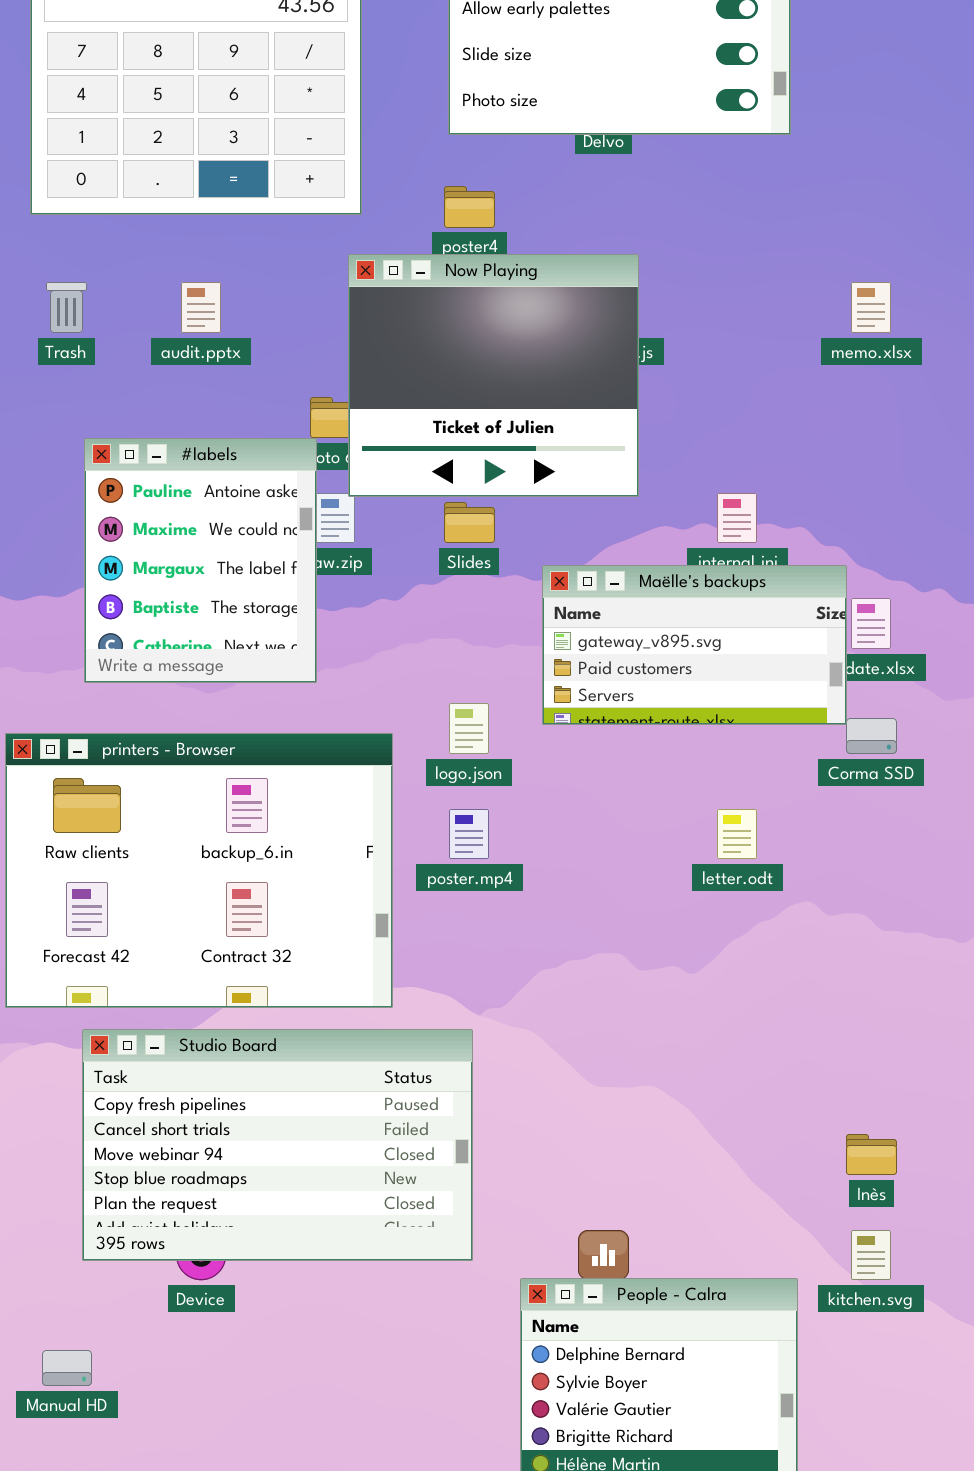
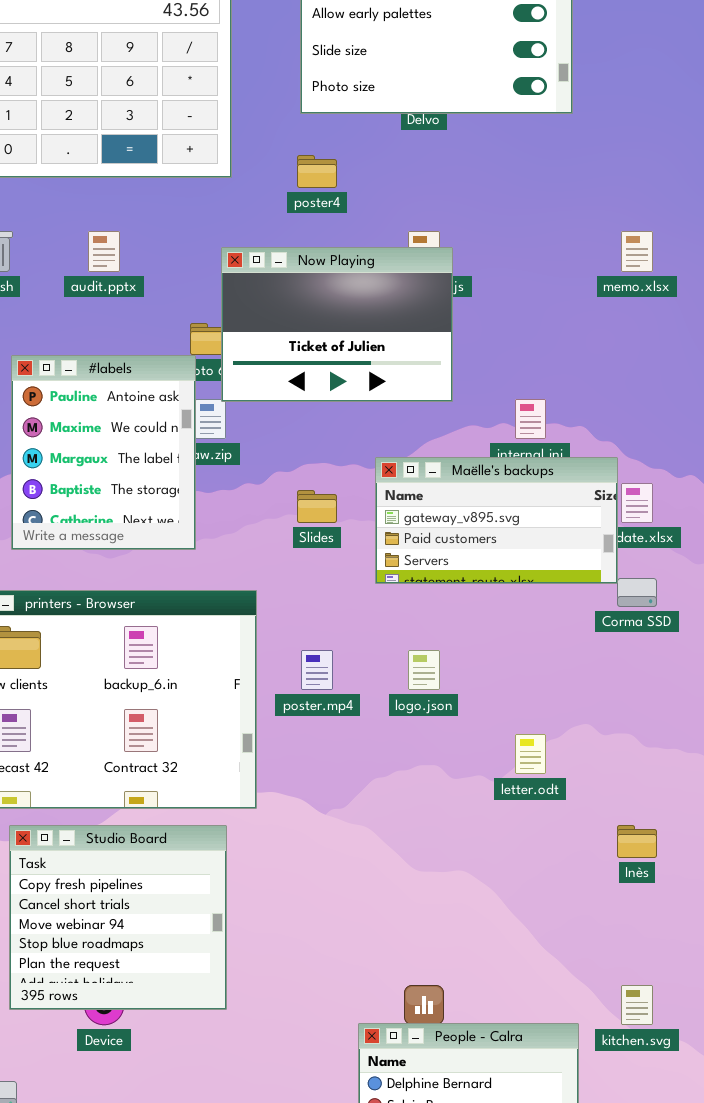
Now Playing: [348,254,639,497] -> [221,247,453,402], resized
Slides: [444,502,495,543] -> [297,490,337,523], moved
logo.json: [449,703,489,754] -> [408,650,440,690], moved
letter.odt: [717,809,757,859] -> [515,734,546,774], moved
Studio Board: [82,1029,473,1261] -> [9,825,227,1010], resized
Inès: [846,1134,897,1175] -> [617,825,657,858], moved

